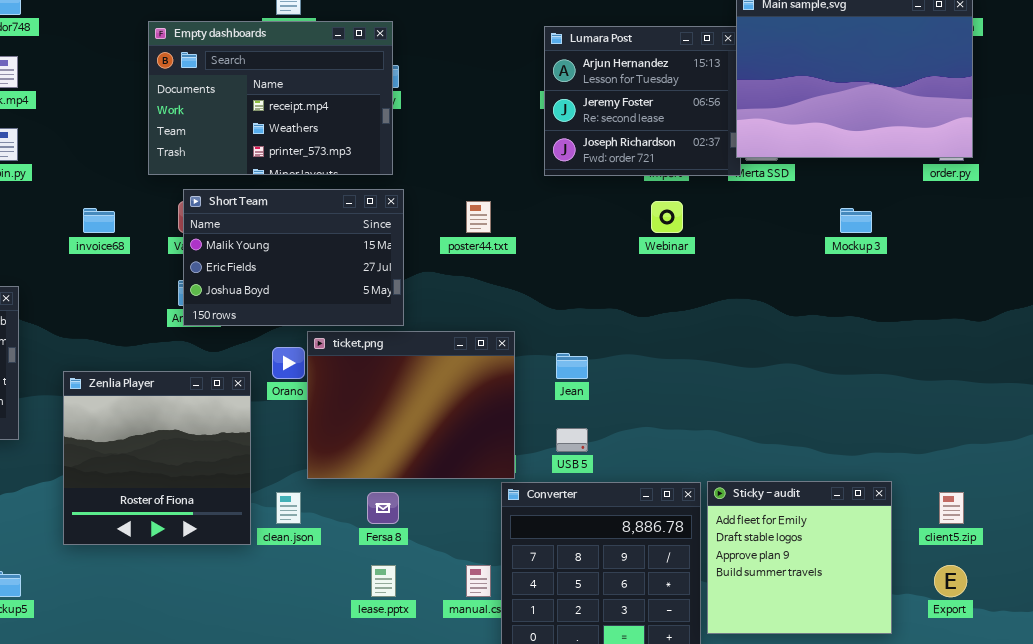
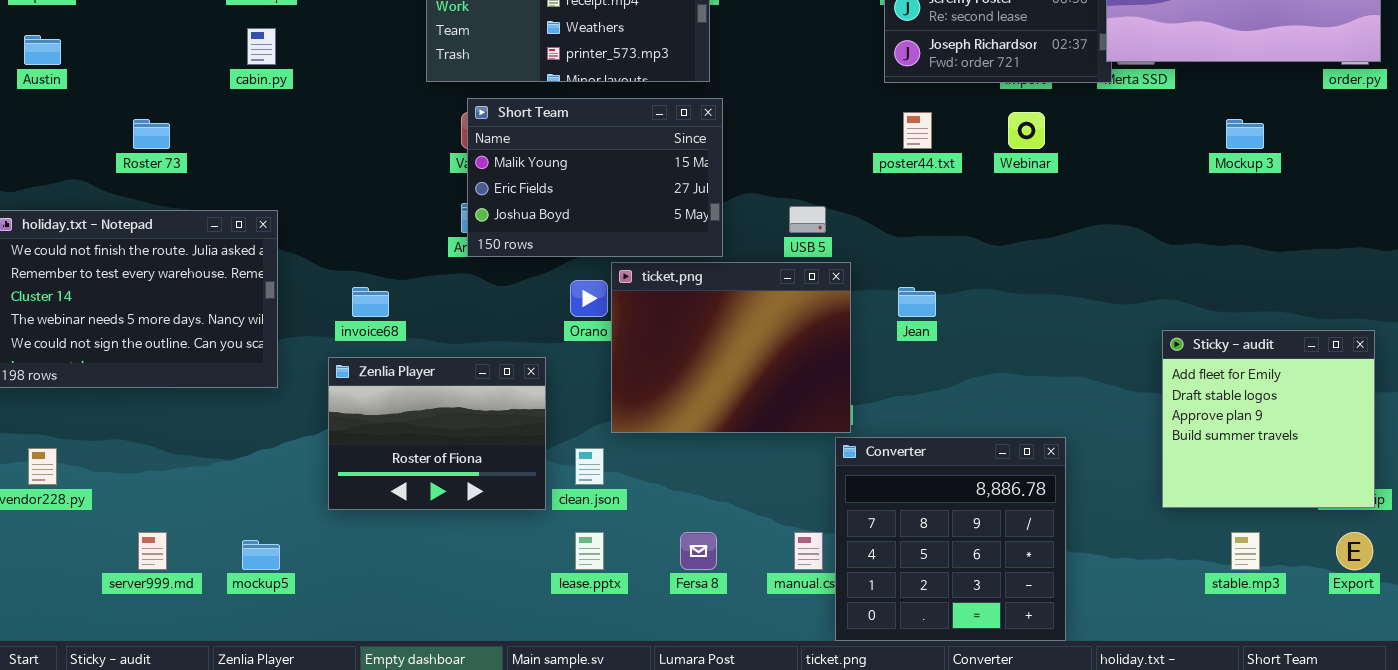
poster44.txt: [466,201,491,233] -> [903,112,932,149], moved
invoice68: [83,208,115,233] -> [352,287,389,317], moved
Zenlia Player: [63,371,251,545] -> [328,357,546,510], resized
USB 5: [556,428,588,452] -> [789,206,826,233], moved
Sticky - audit: [707,481,892,634] -> [1162,330,1375,508], moved
Fersa 8: [367,492,399,524] -> [680,532,717,570], moved
lease.pptx: [371,565,396,597] -> [575,532,604,570], moved

